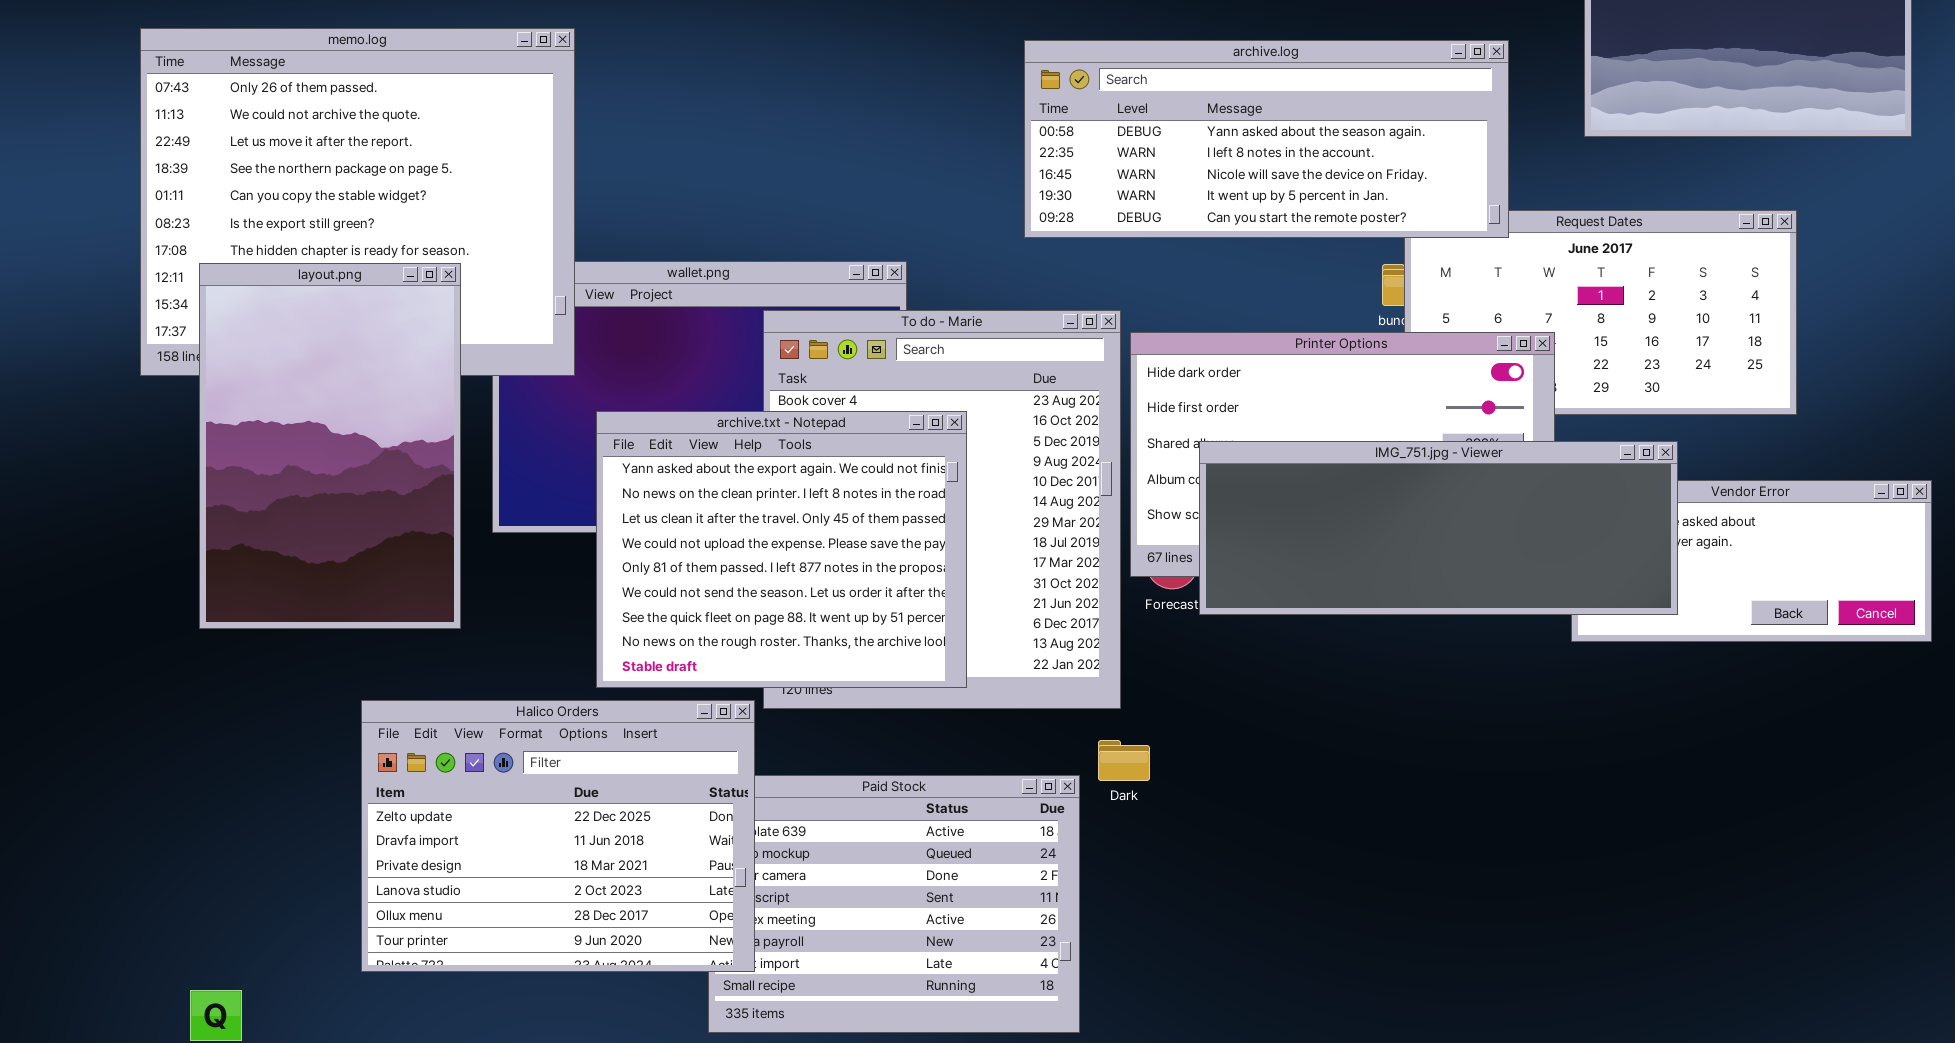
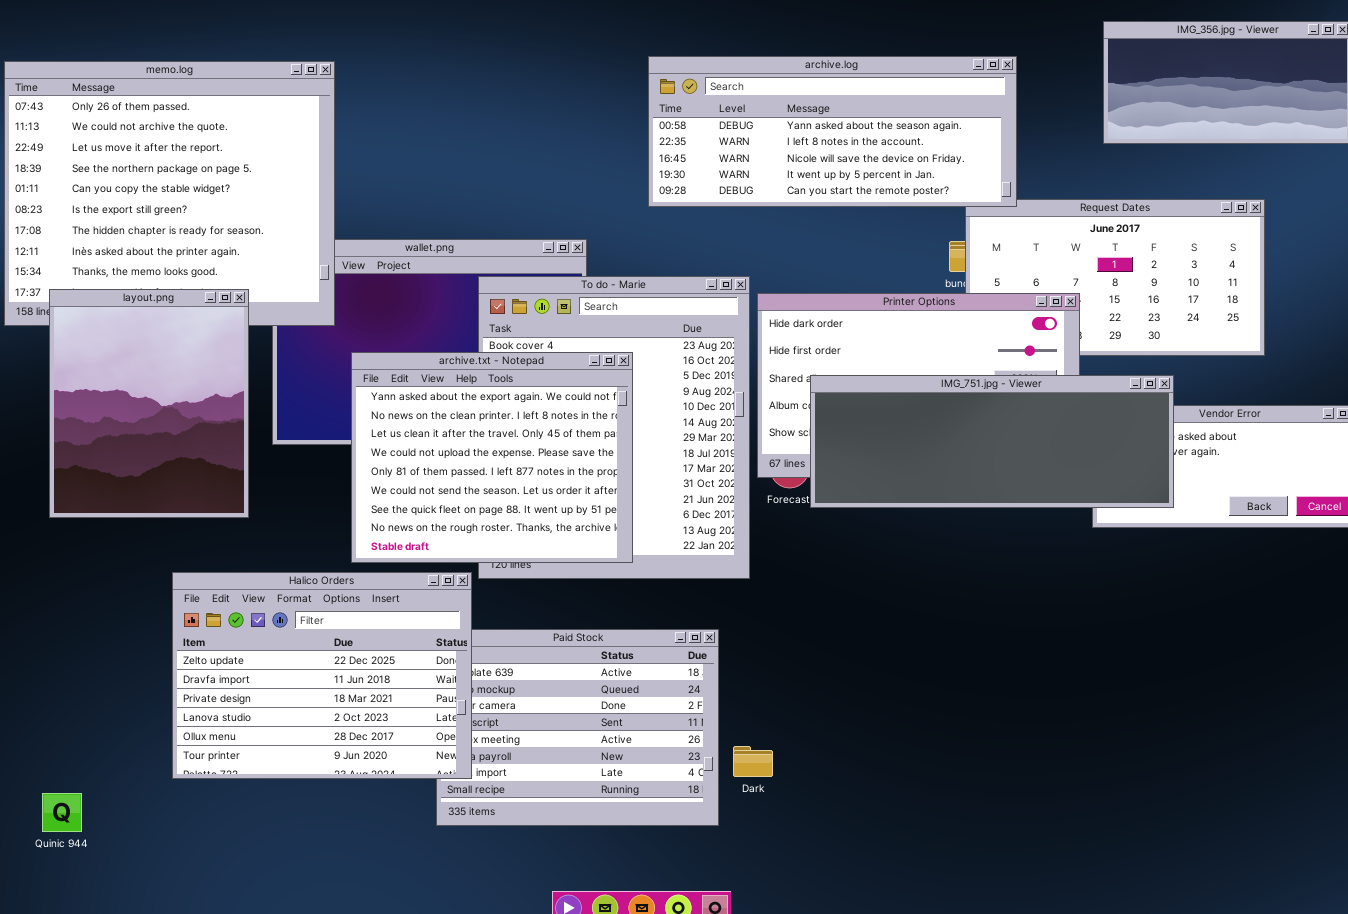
archive.log: [1024,40,1509,238] -> [648,56,1017,207], moved
layout.png: [199,263,461,629] -> [49,289,249,518], resized
Dark: [1098,740,1150,781] -> [733,746,773,777], moved

